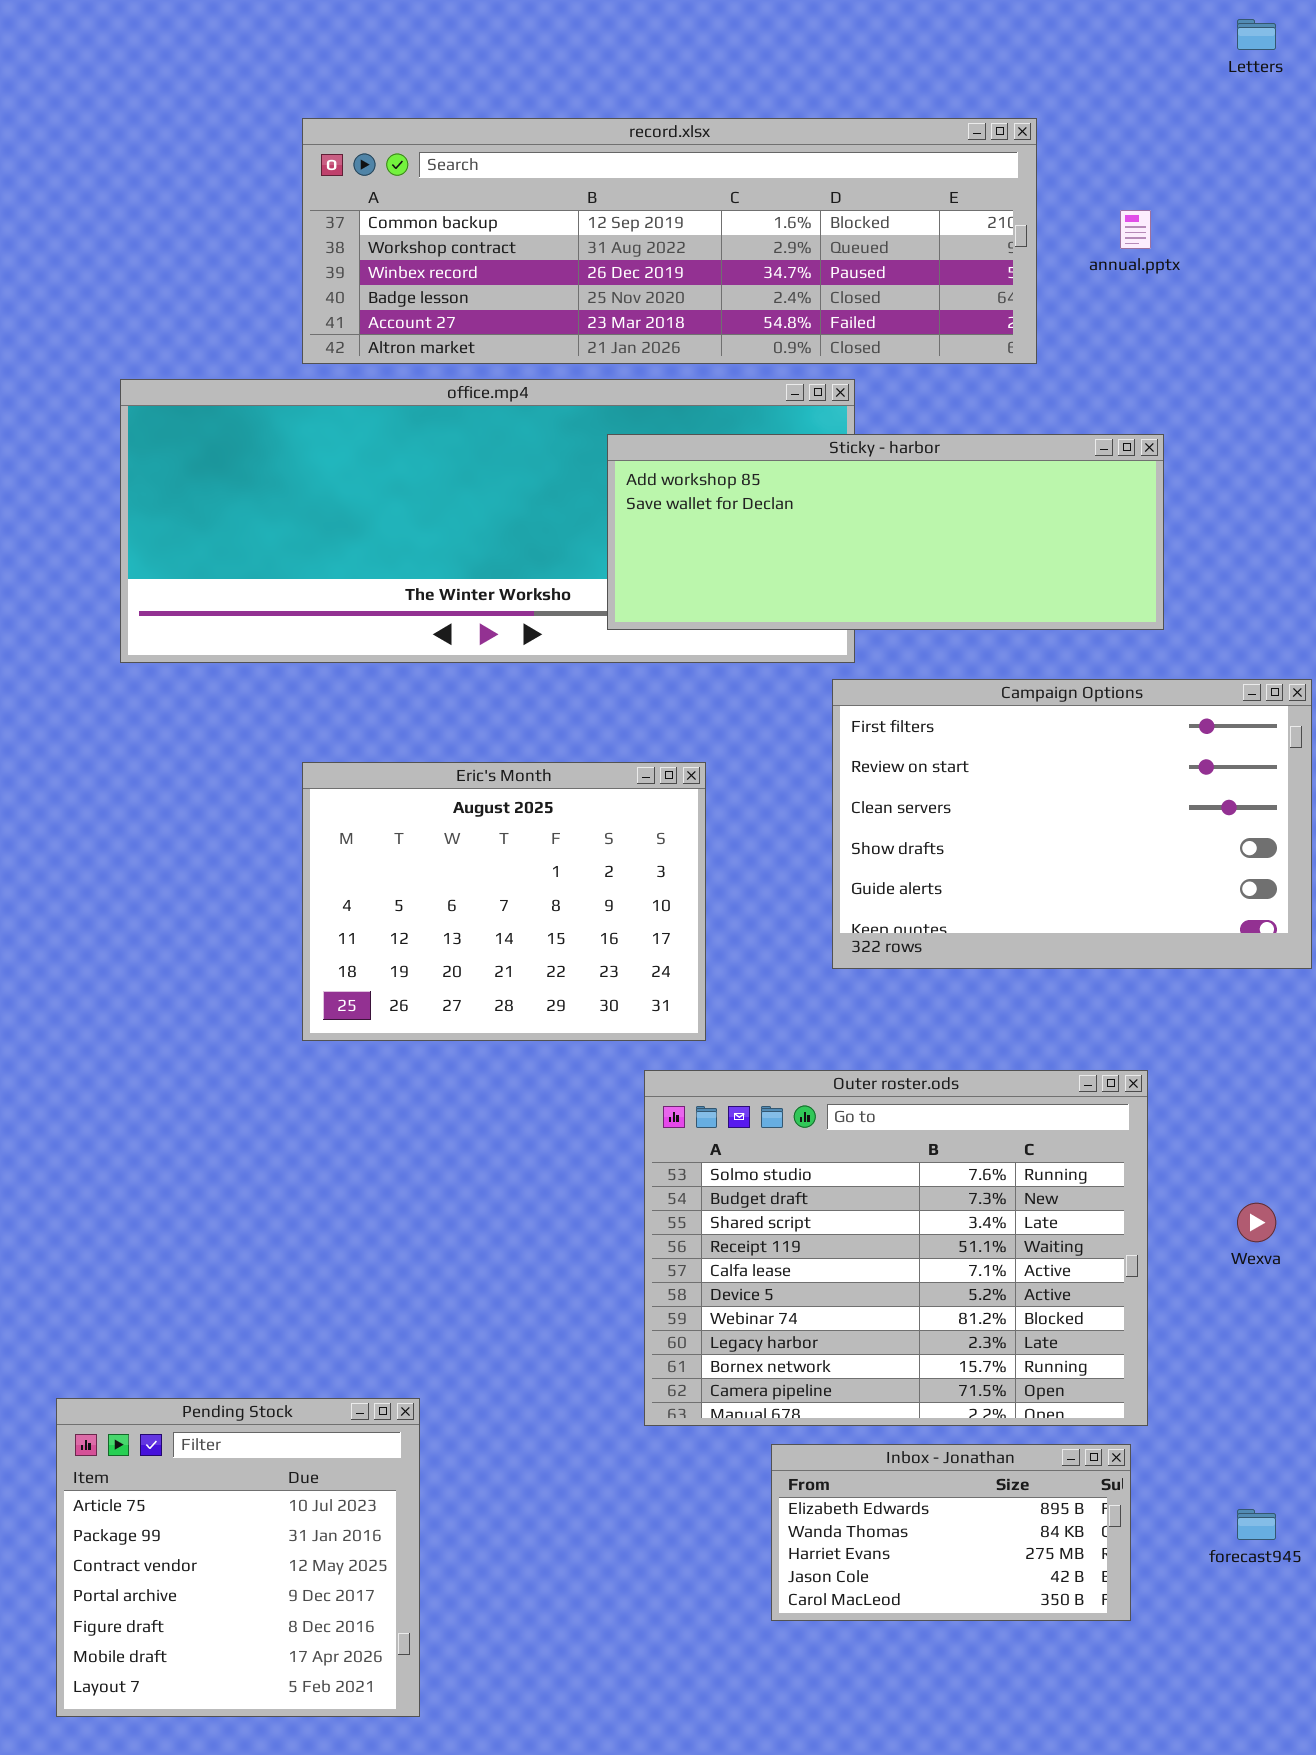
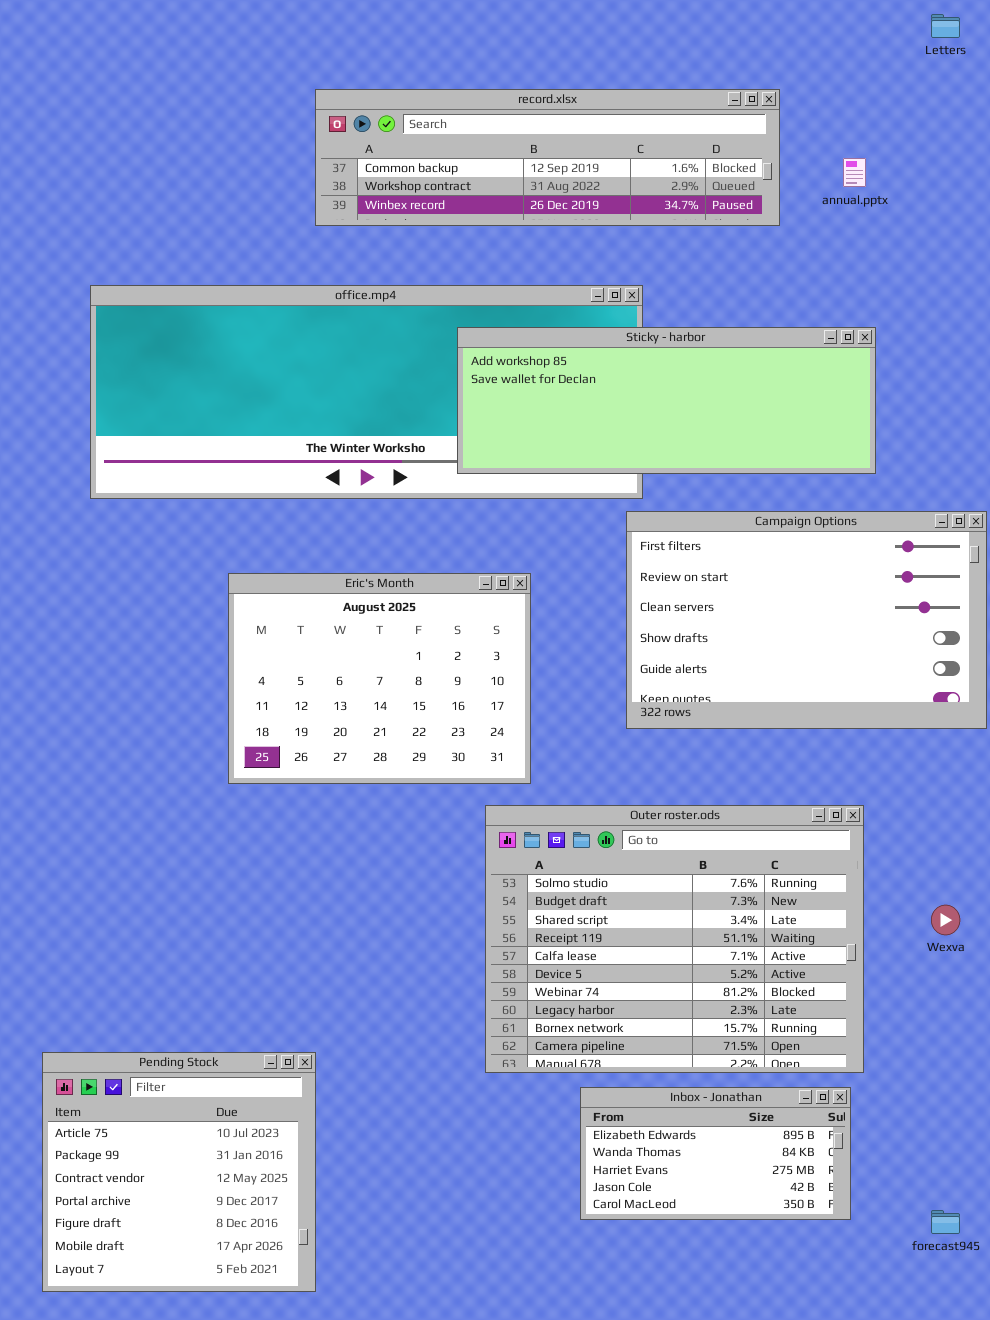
record.xlsx: [302,118,1037,364] -> [315,89,780,226], resized
forecast945: [1237,1509,1276,1540] -> [931,1210,960,1234], moved

